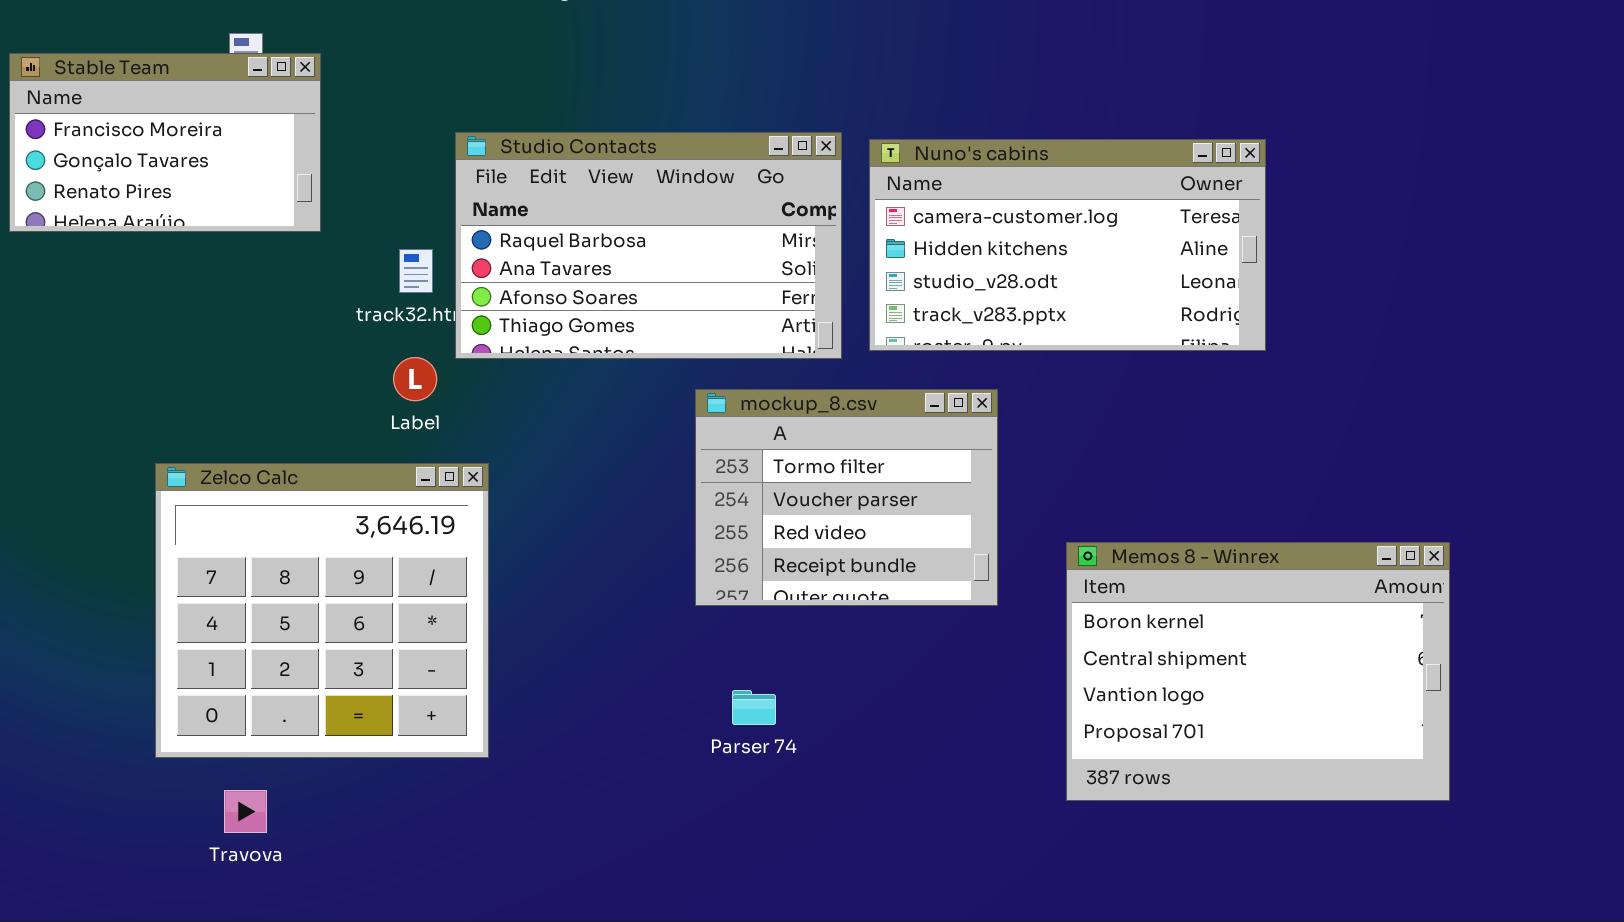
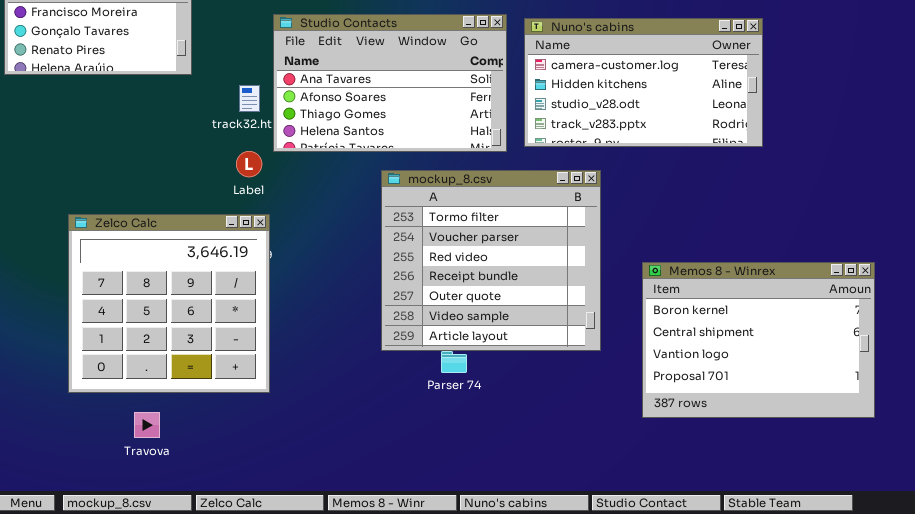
Studio Contacts: [455,132,842,359] -> [273,14,507,152], scrolled down 1 row
mockup_8.csv: [695,389,998,606] -> [381,170,601,351], resized
Zelco Calc: [155,463,489,758] -> [68,214,270,393], moved

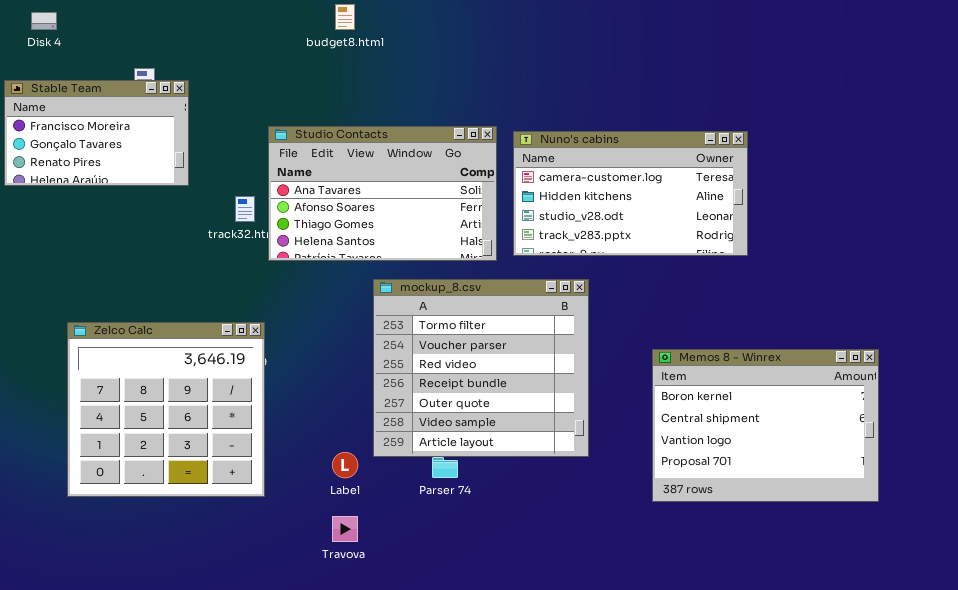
Label: [236,151,262,177] -> [332,452,358,478], moved
Memos 8 - Winrex: [642,262,875,418] -> [652,349,879,502], moved
Travova: [134,412,160,438] -> [332,516,358,542], moved

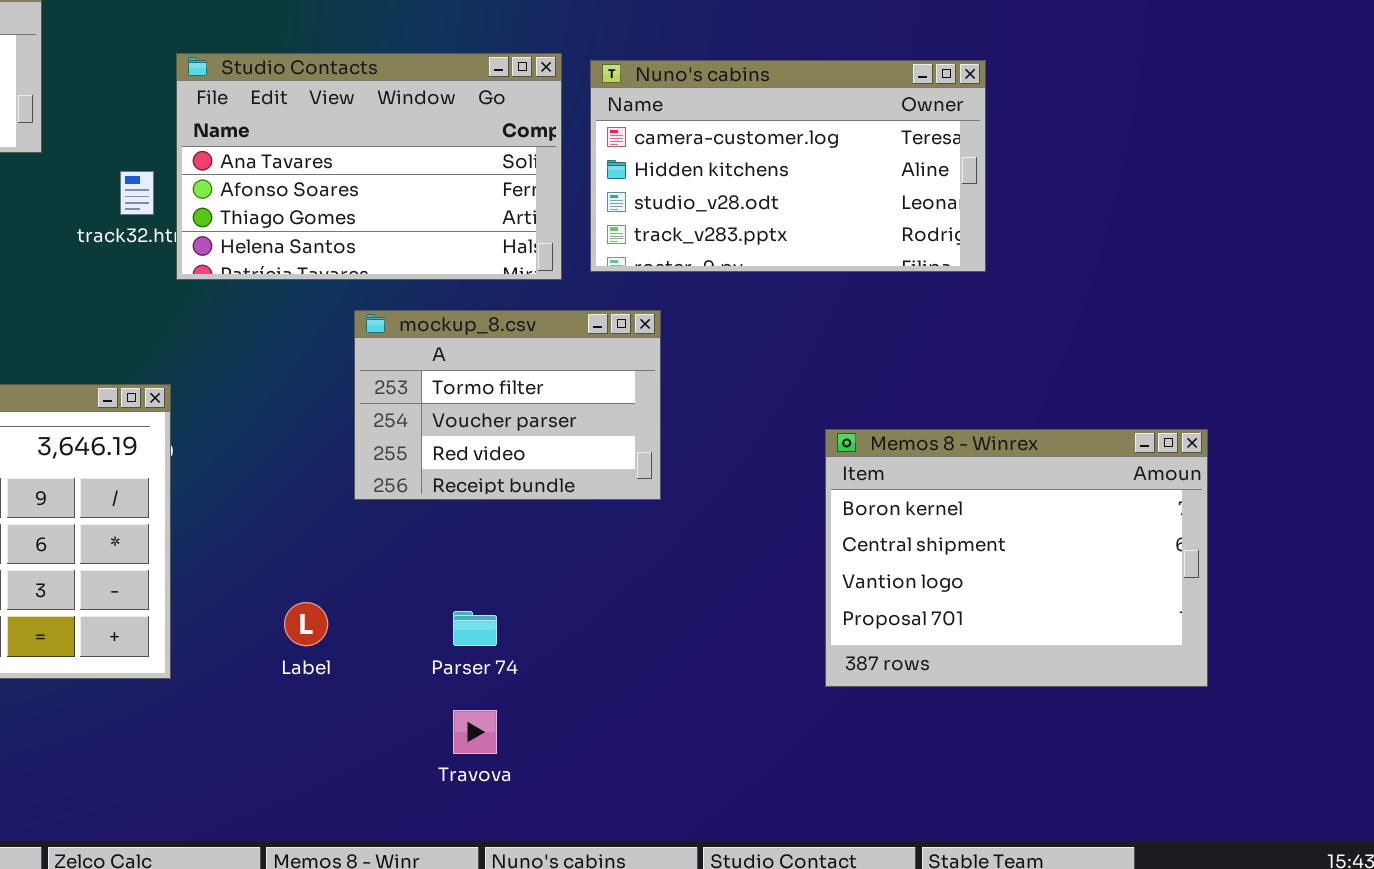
mockup_8.csv: [373,279,589,457] -> [354,310,661,500], resized
Travova: [332,516,358,542] -> [453,710,497,754], moved

